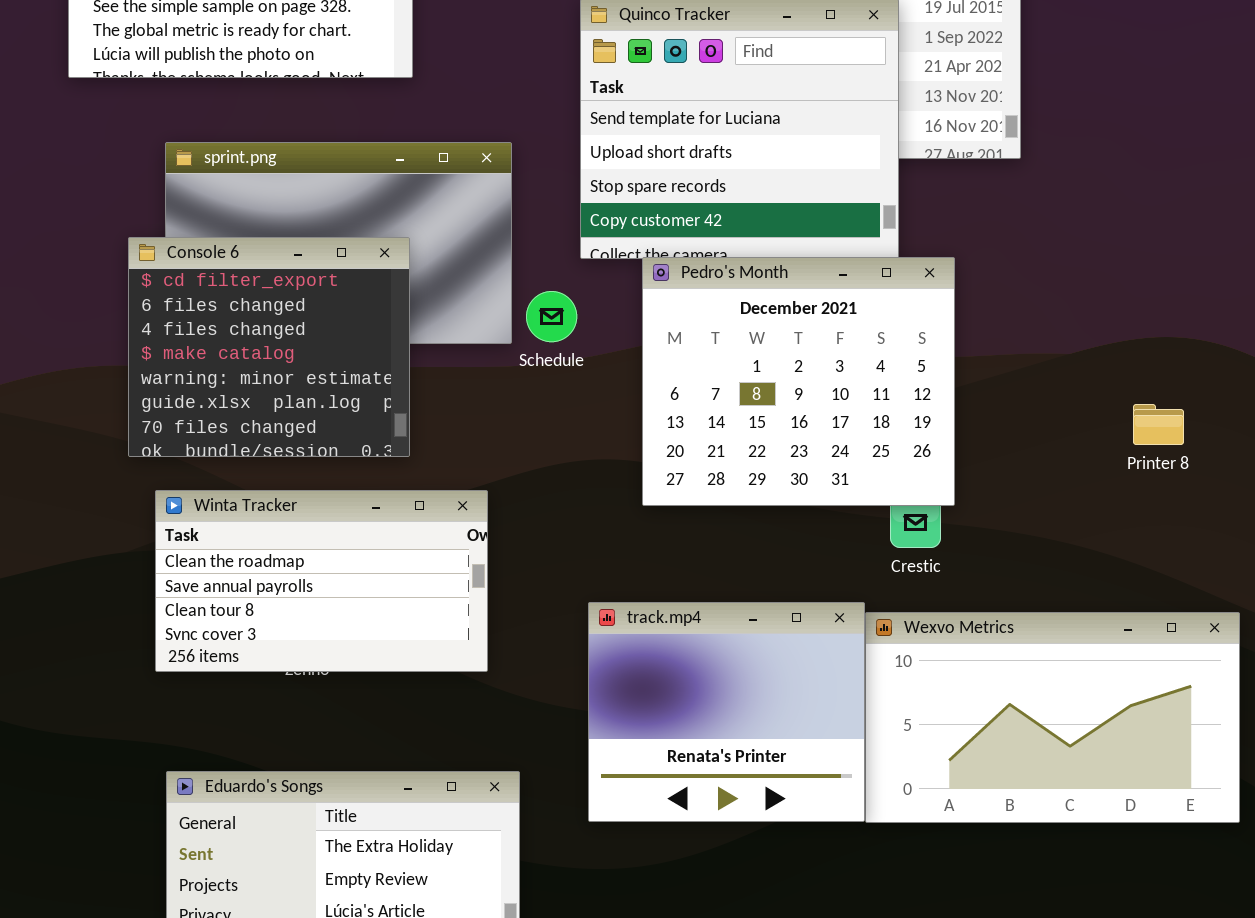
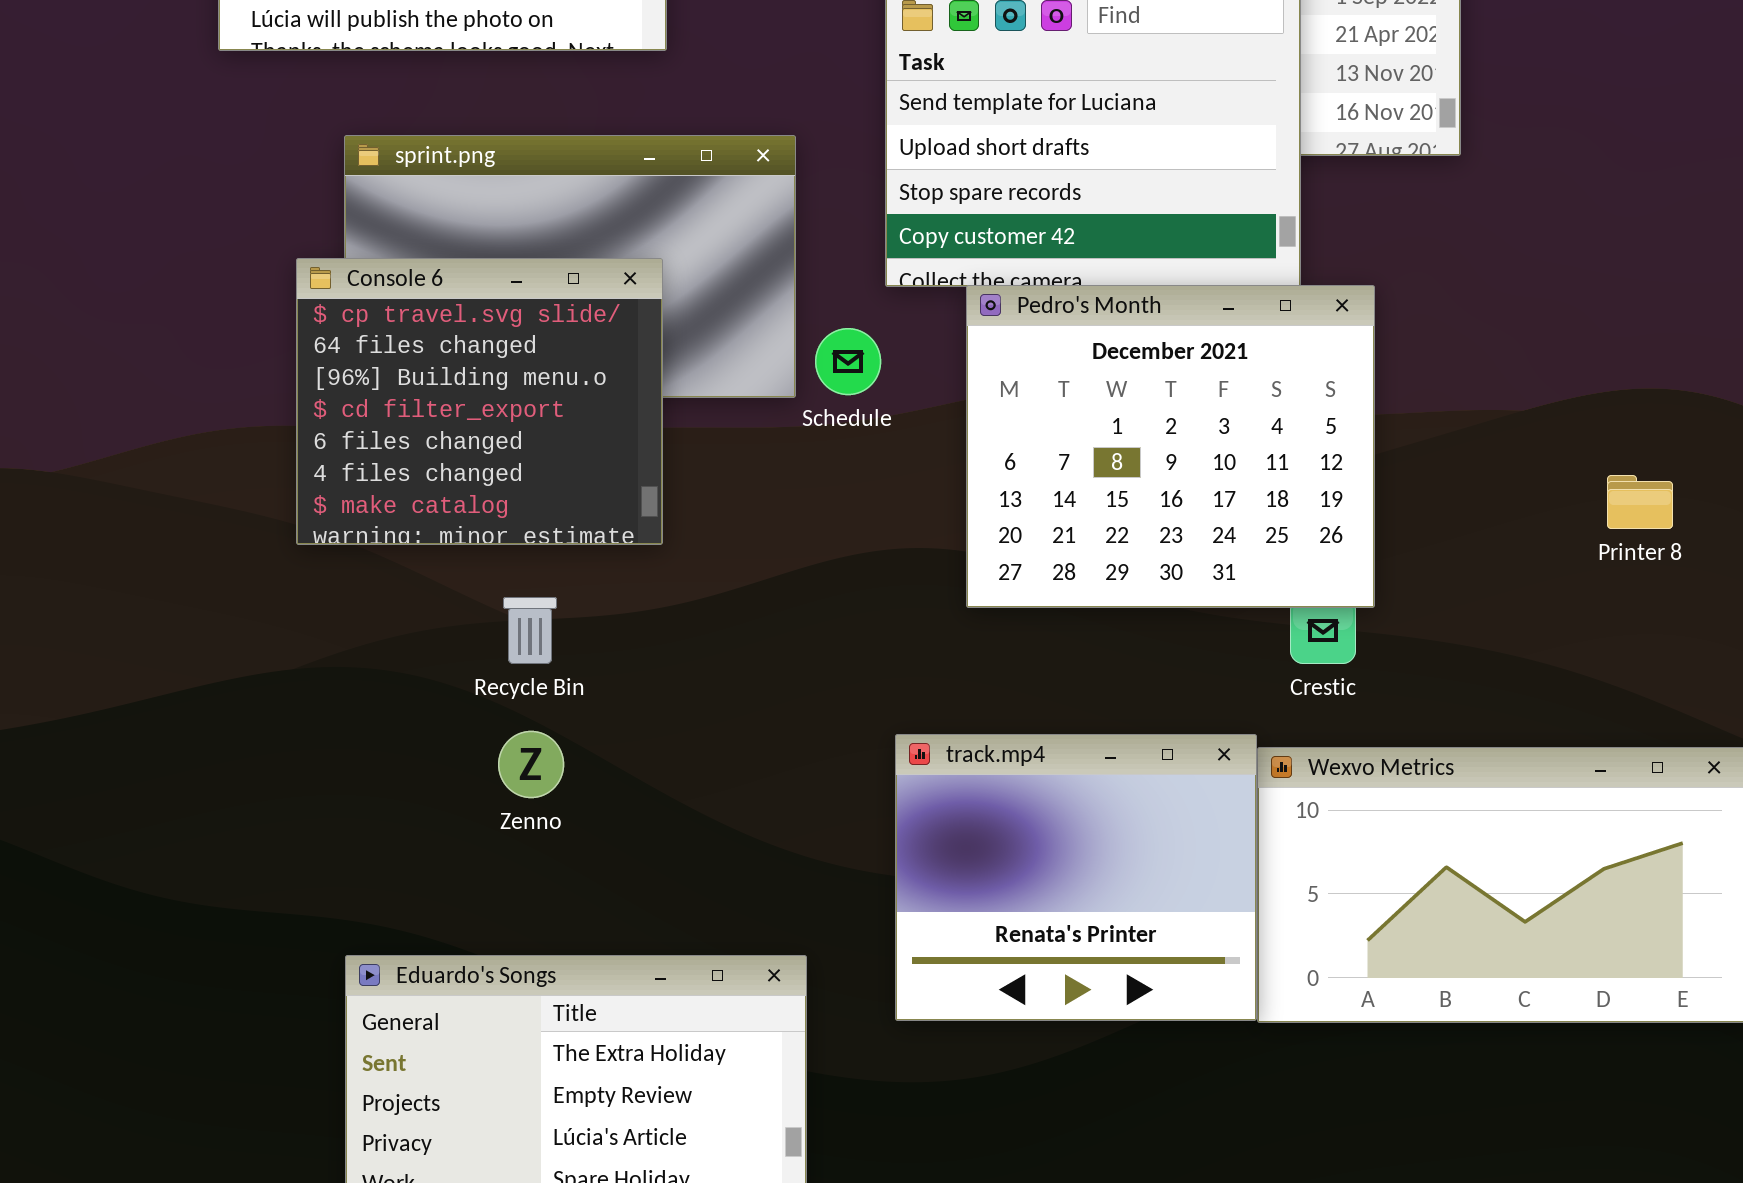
Console 6: [128,237,410,457] -> [296,258,663,545], scrolled up 3 rows
Winta Tracker: [155,490,488,672] -> none, closed

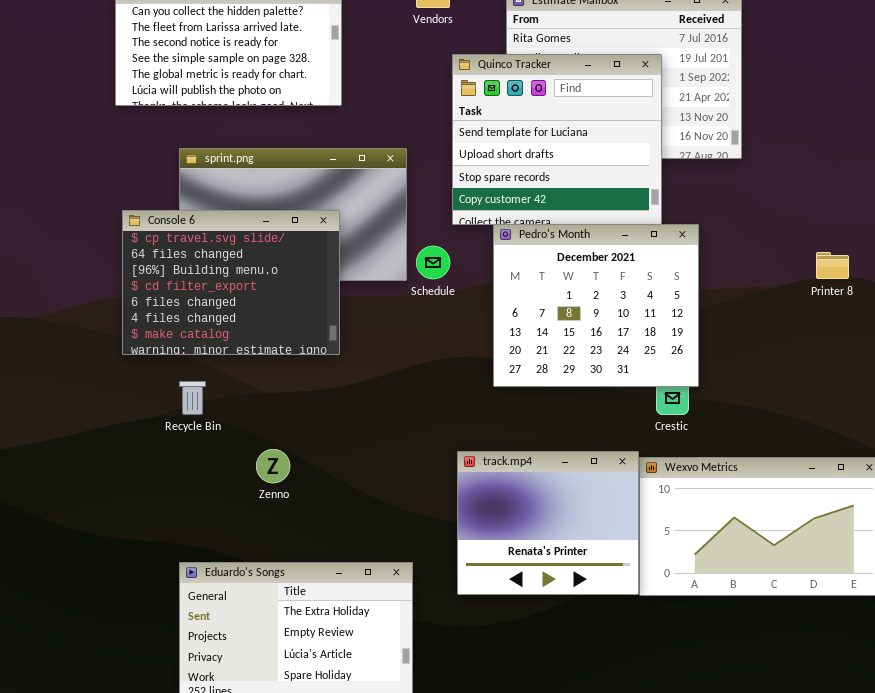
Console 6: [296,258,663,545] -> [122,210,340,355], resized
Printer 8: [1607,475,1673,529] -> [816,252,849,279], moved
Recycle Bin: [503,597,557,664] -> [179,381,206,415], moved

